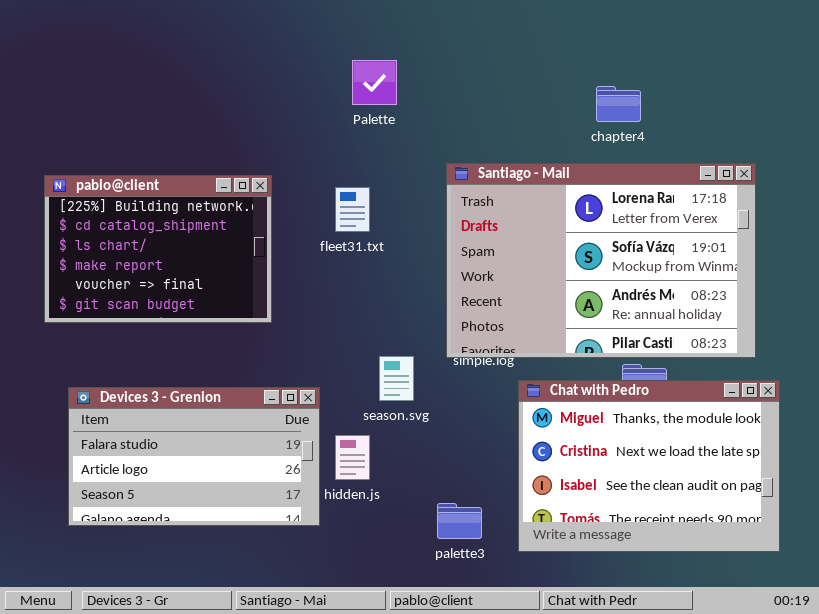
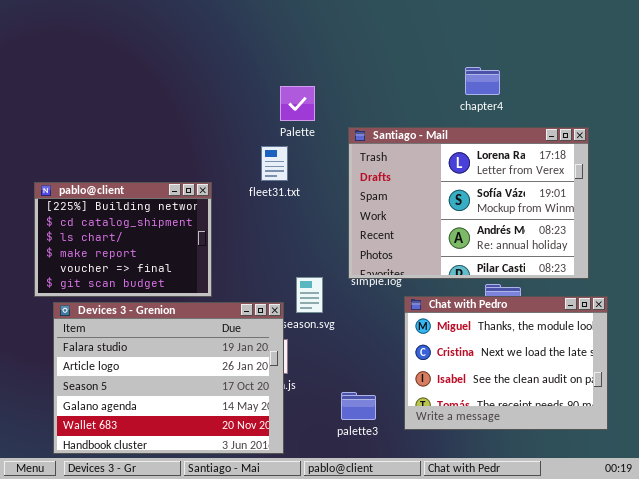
Palette: [352,60,397,105] -> [280,86,315,121], moved
pablo@client: [44,175,272,323] -> [34,182,212,297], moved
Devices 3 - Grenion: [68,387,320,526] -> [53,302,284,454], resized

